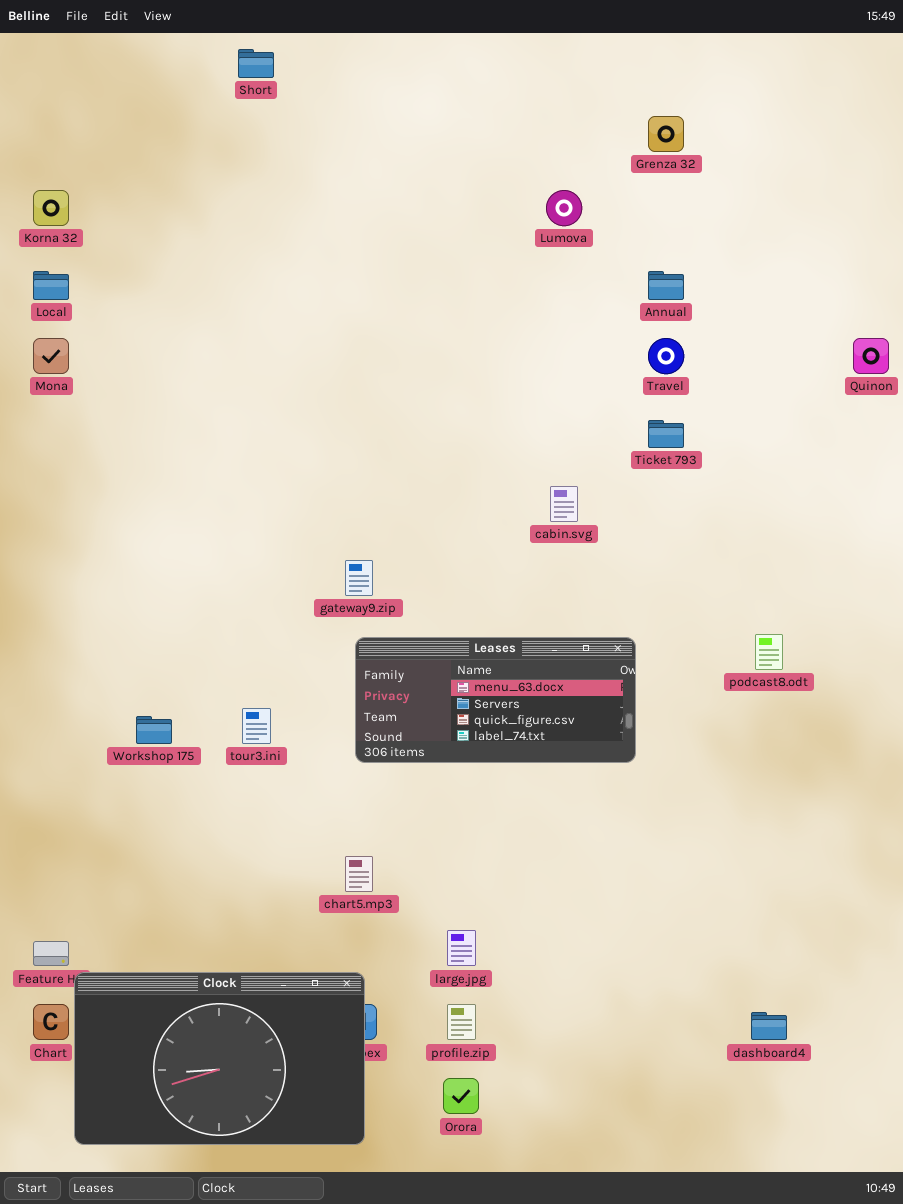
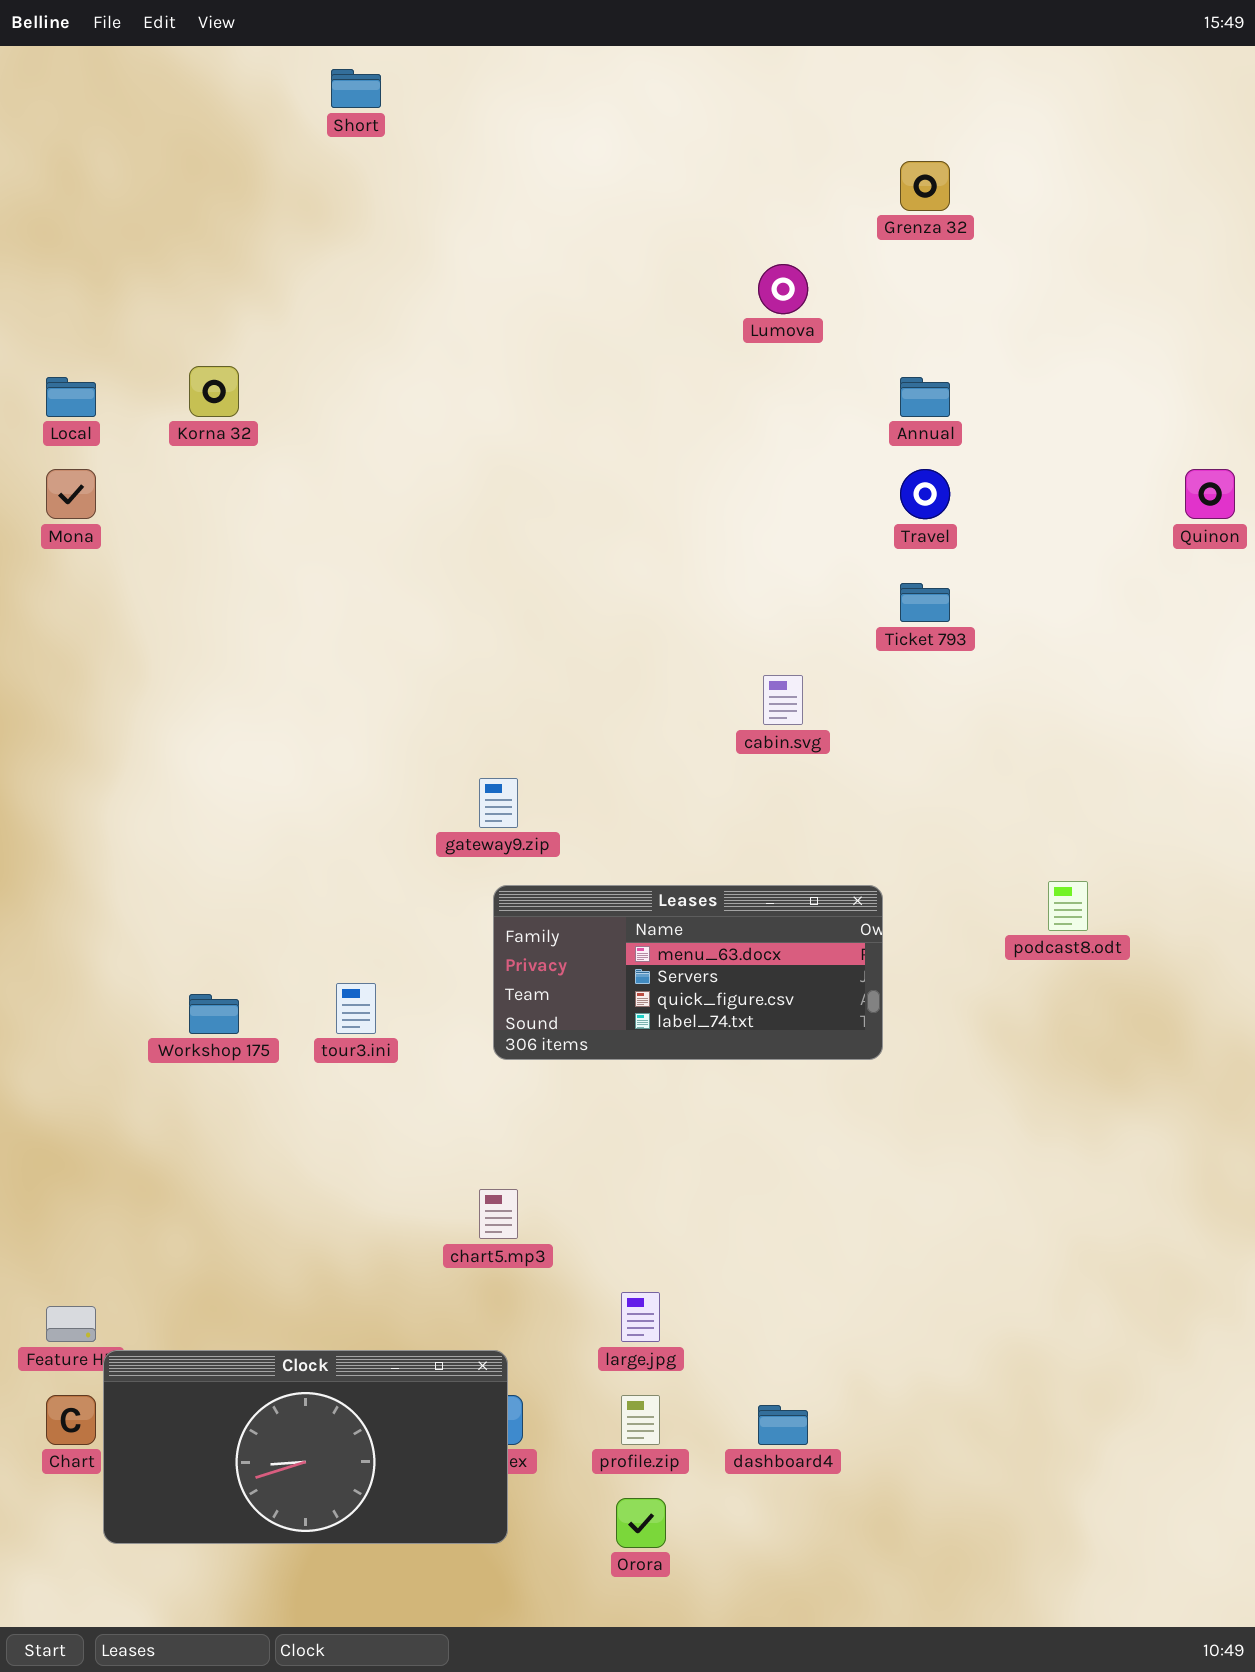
Korna 32: [33,190,69,226] -> [189,366,239,417], moved
Clock: [74,972,365,1145] -> [103,1350,508,1544], resized
dashboard4: [751,1012,787,1040] -> [758,1405,808,1445], moved

